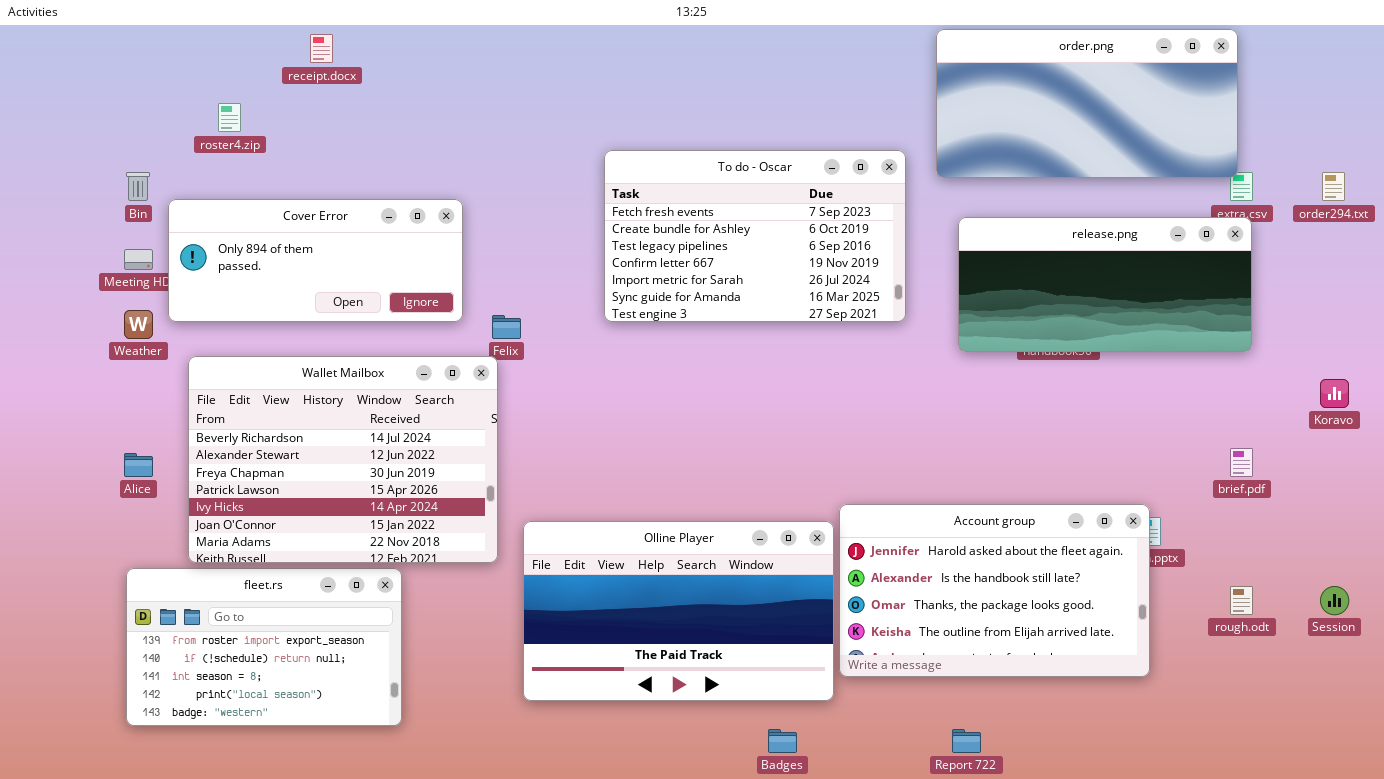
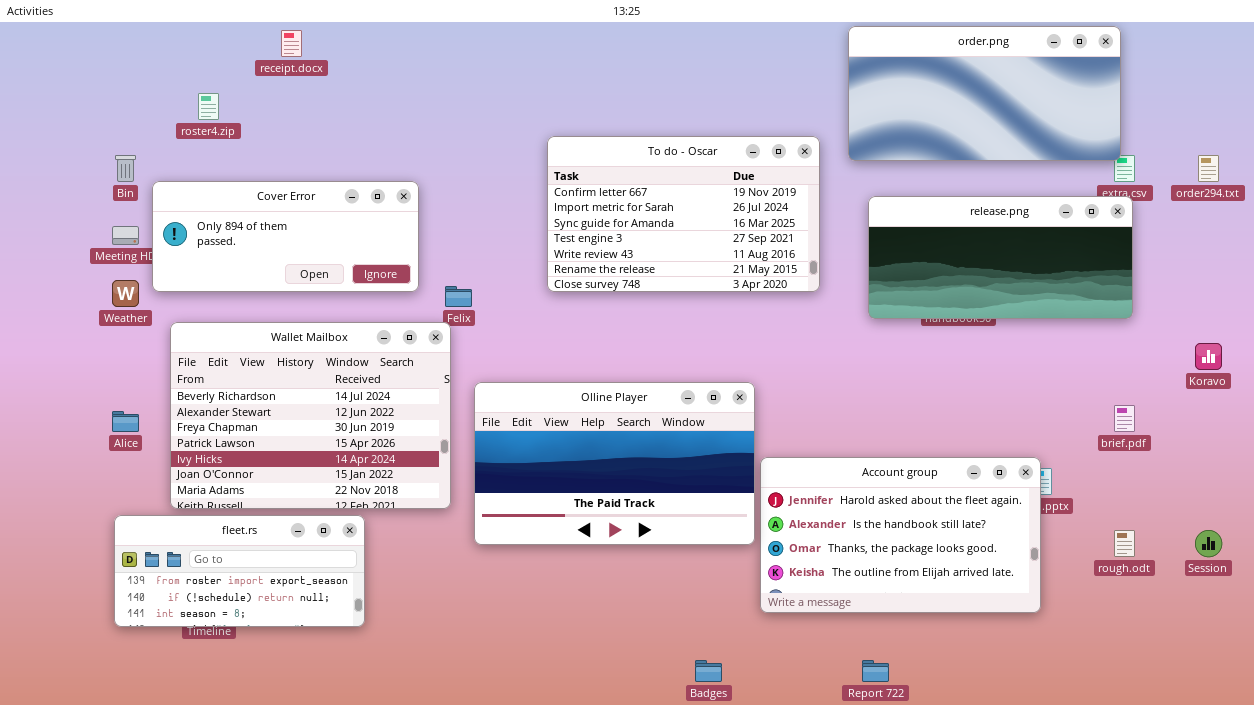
To do - Oscar: [604,150,906,322] -> [547,136,820,292], scrolled down 3 rows
Olline Player: [523,521,834,701] -> [474,382,755,545], moved
fleet.rs: [126,568,402,726] -> [114,515,365,627], resized

